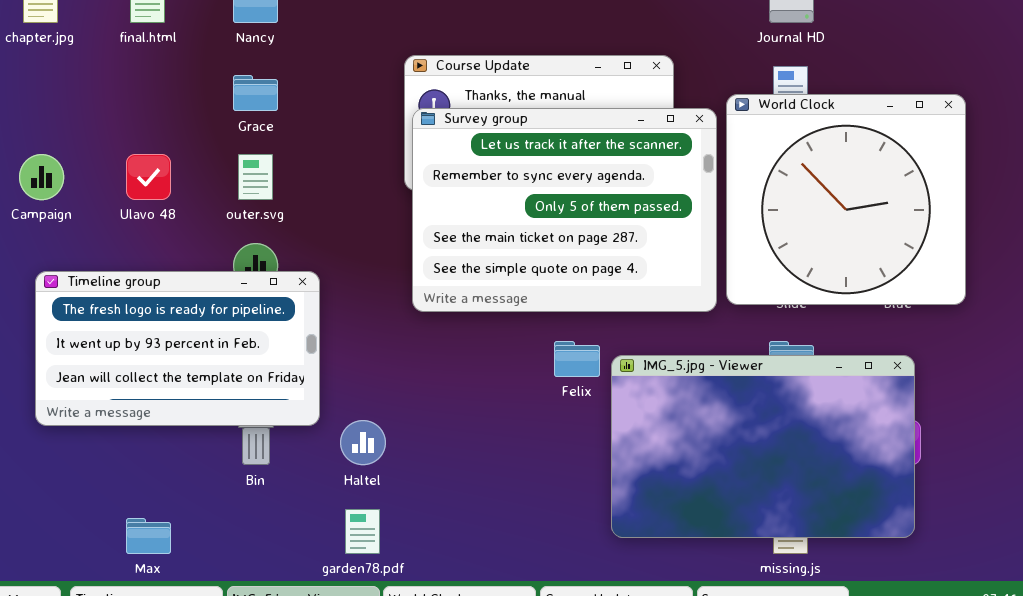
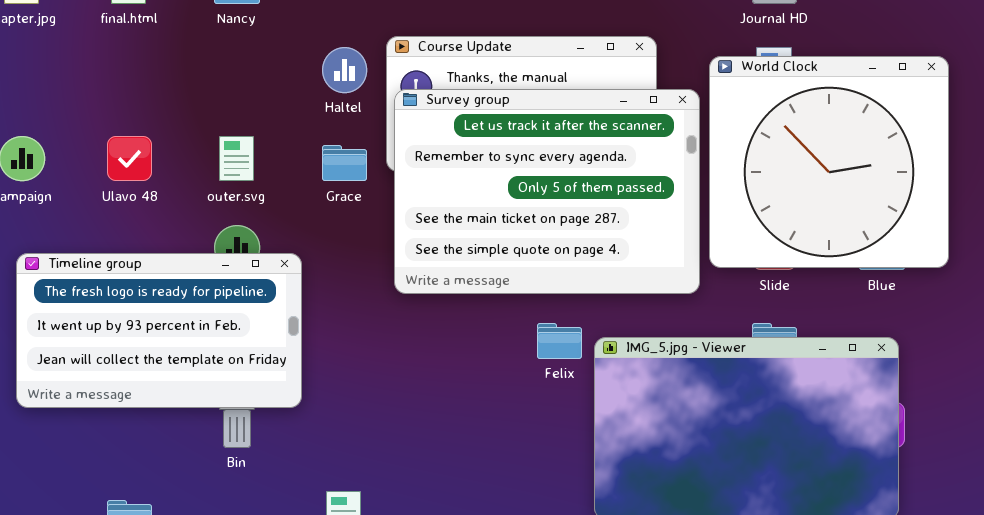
Grace: [233,75,278,111] -> [322,145,367,181], moved
World Clock: [726,94,966,305] -> [709,56,949,268], moved
Haltel: [340,420,386,465] -> [322,47,367,93], moved

